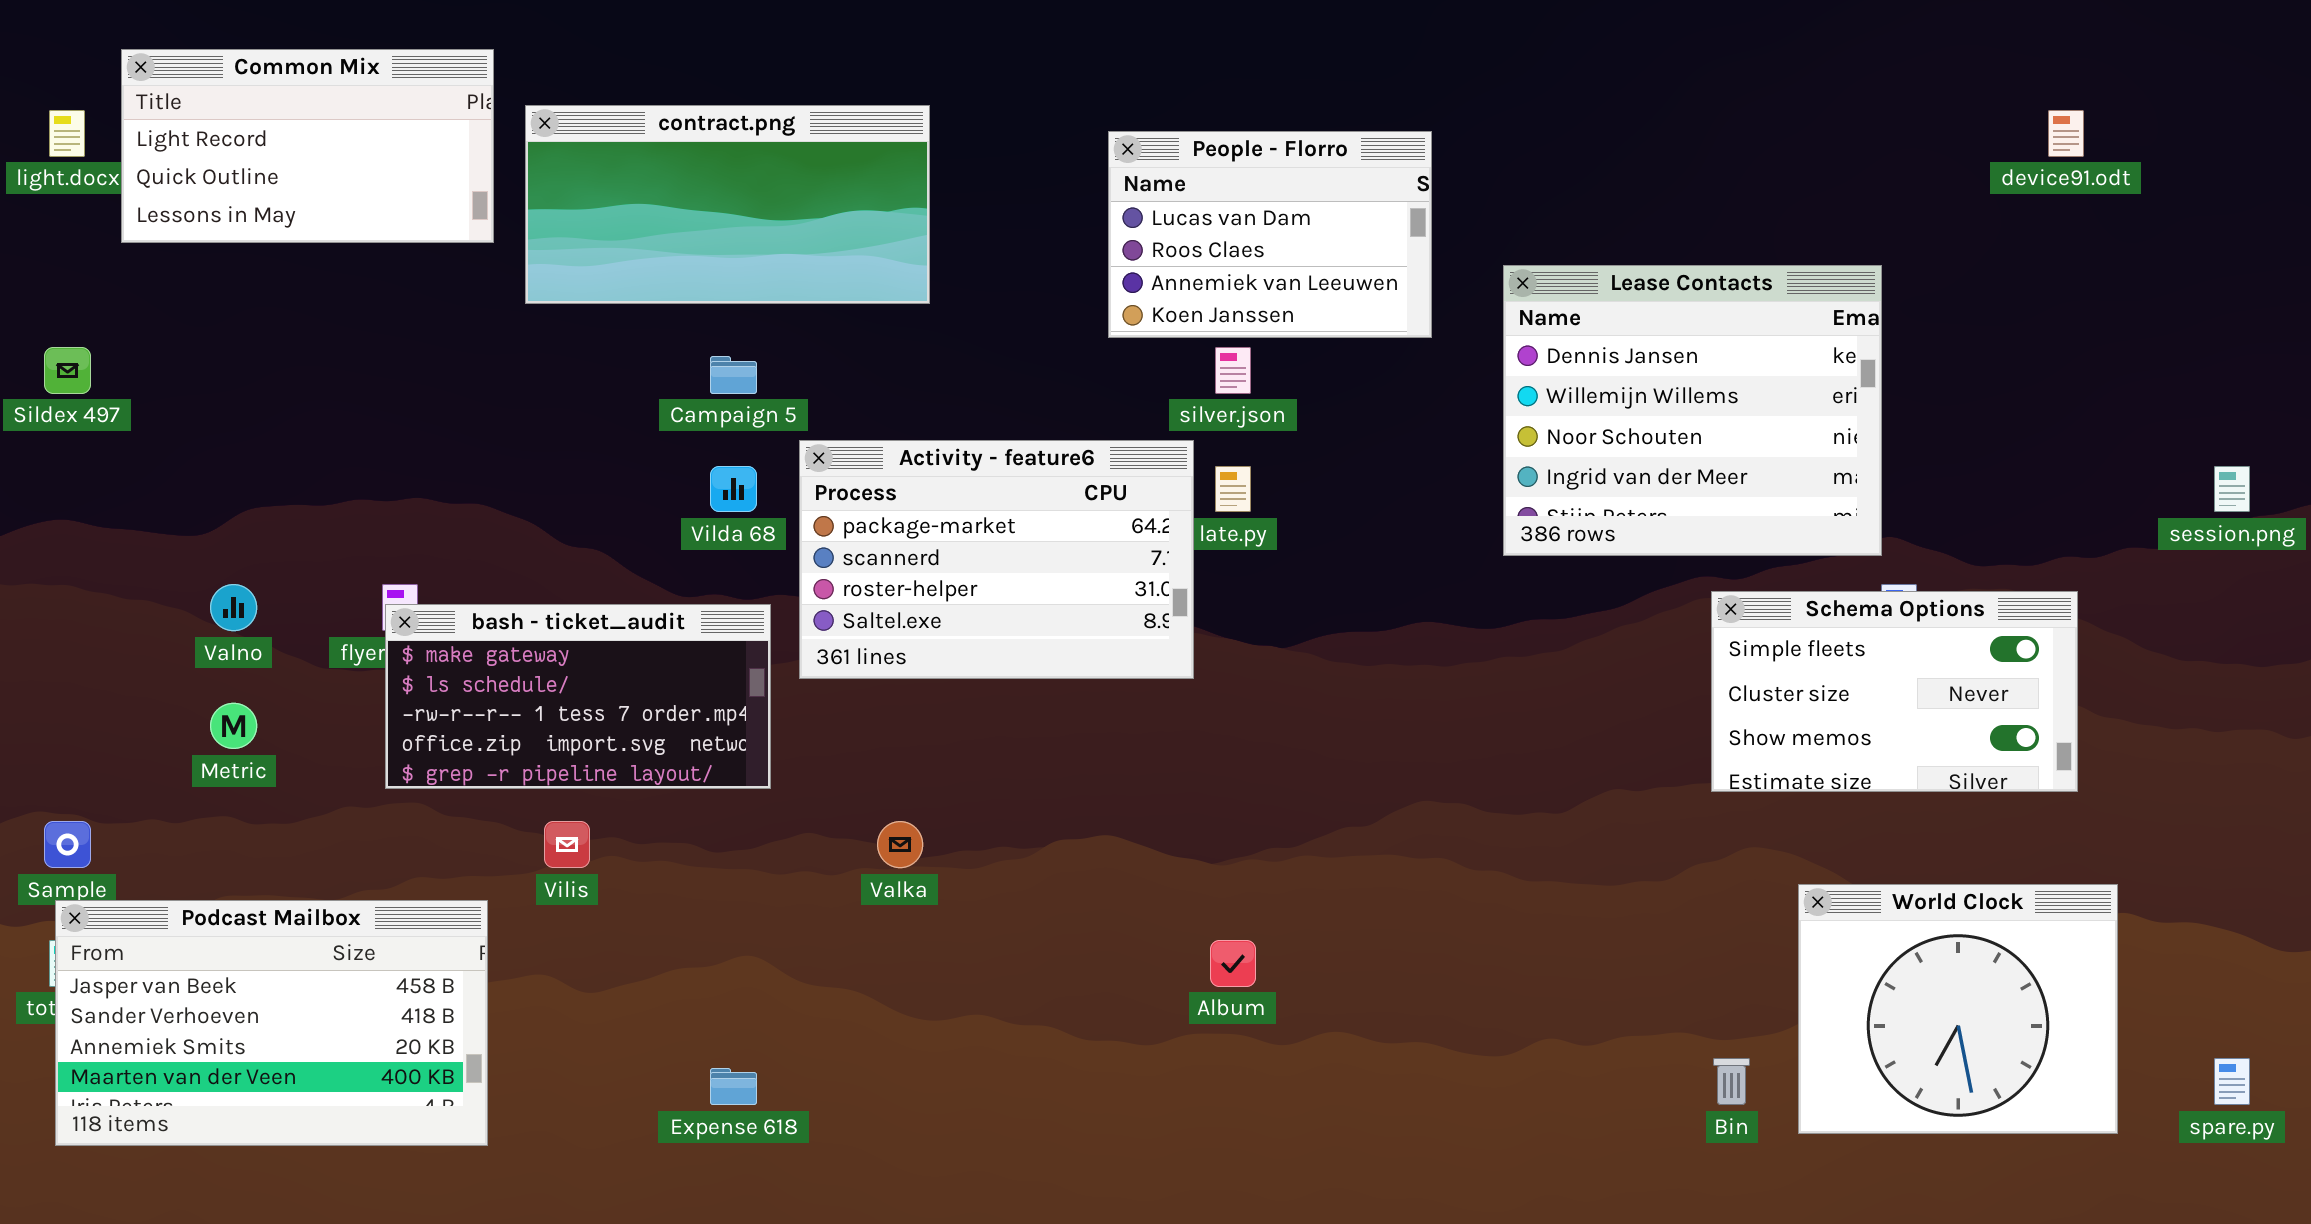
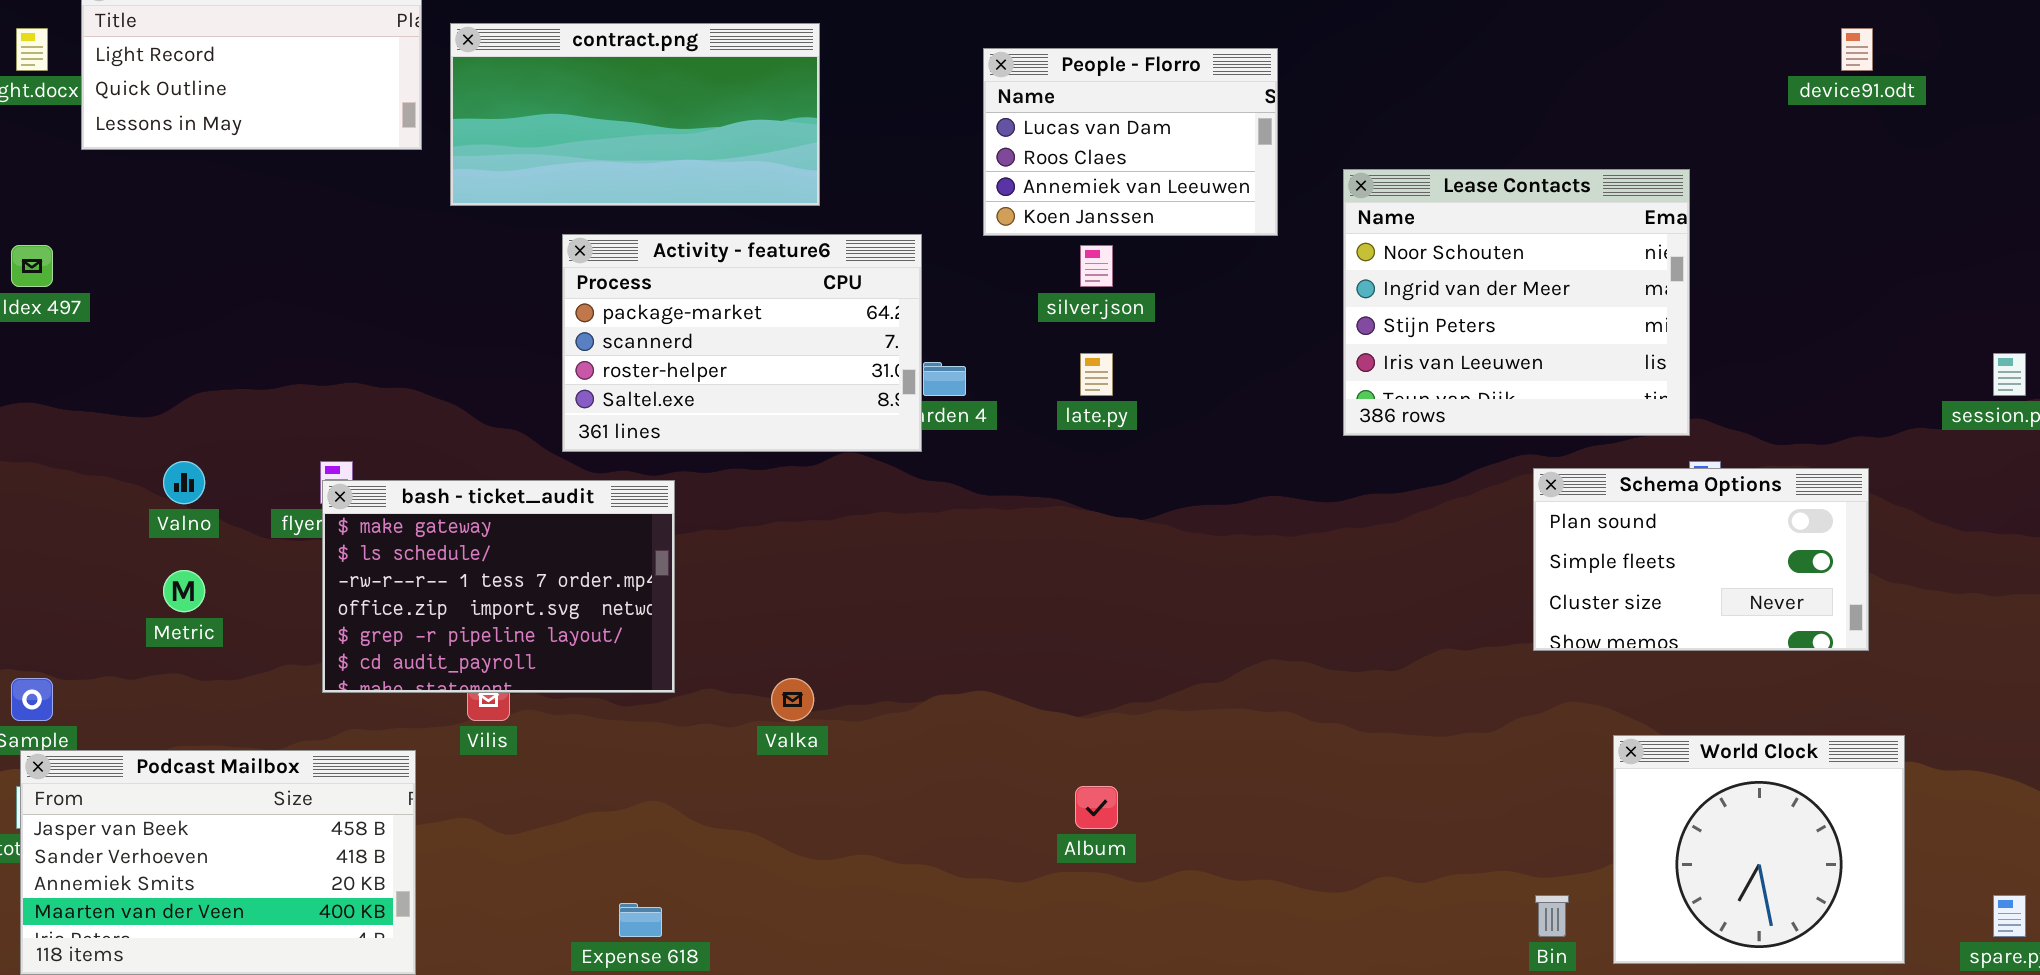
Lease Contacts: [1503,265,1882,556] -> [1343,169,1690,436], scrolled down 2 rows
Activity - feature6: [799,440,1194,679] -> [562,234,922,452], moved
Schema Options: [1711,591,2078,792] -> [1533,468,1869,651], scrolled up 1 row
bash - ticket_audit: [385,604,771,789] -> [322,480,675,693], resized

